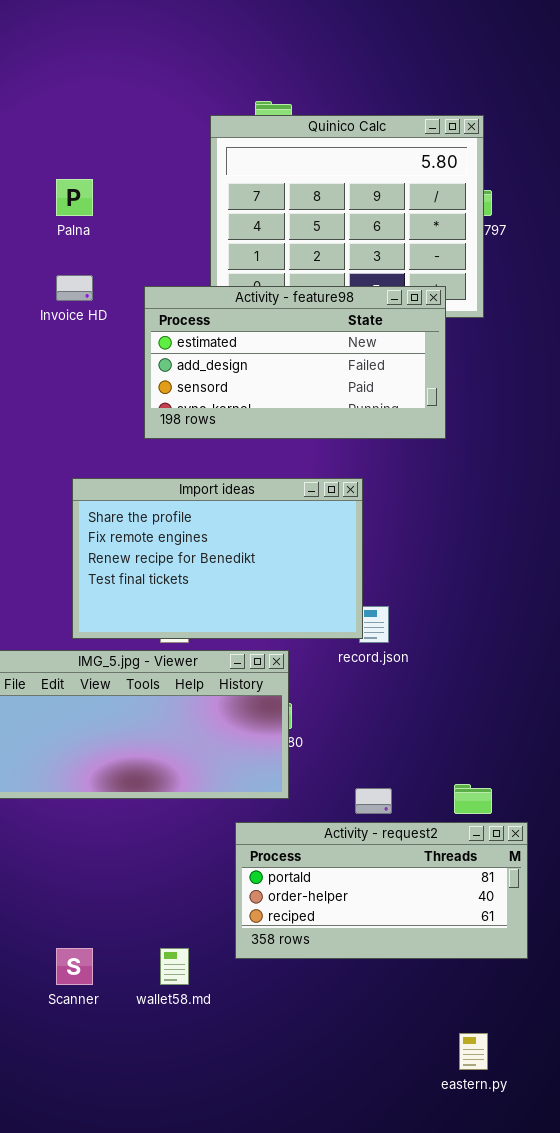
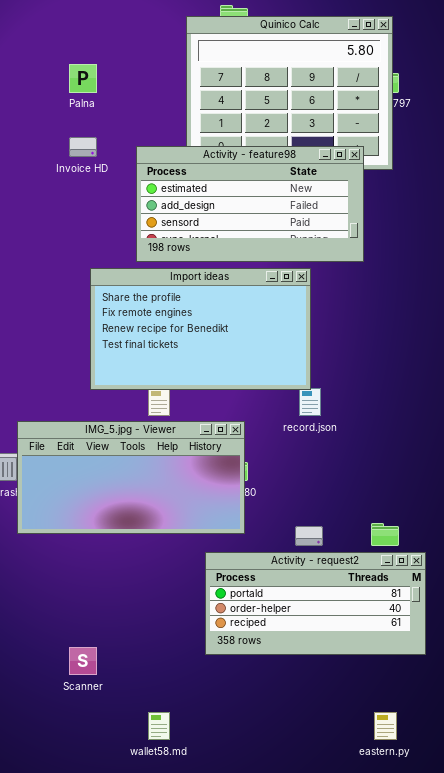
Import ideas: [72,478,363,639] -> [90,268,311,390], moved
wallet58.md: [160,948,189,985] -> [148,712,170,740], moved

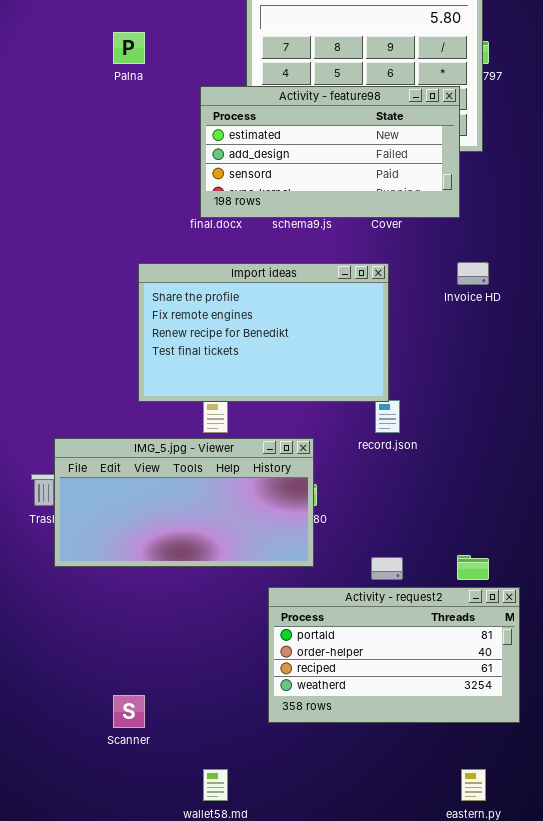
Invoice HD: [69,137,97,157] -> [457,262,489,285], moved
Activity - feature98: [136,146,364,262] -> [200,86,460,218], moved
Activity - request2: [205,552,426,655] -> [268,587,520,723], resized

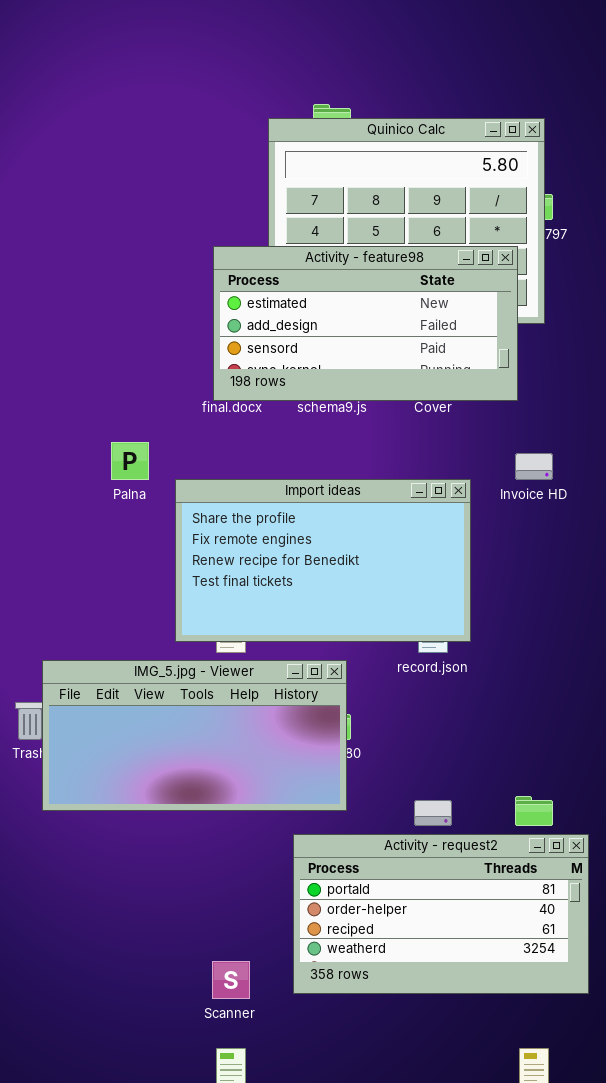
Palna: [113,32,145,64] -> [111,442,149,480], moved
Import ideas: [138,263,389,402] -> [175,479,471,642], moved
Scanner: [113,695,145,728] -> [212,961,250,999], moved

